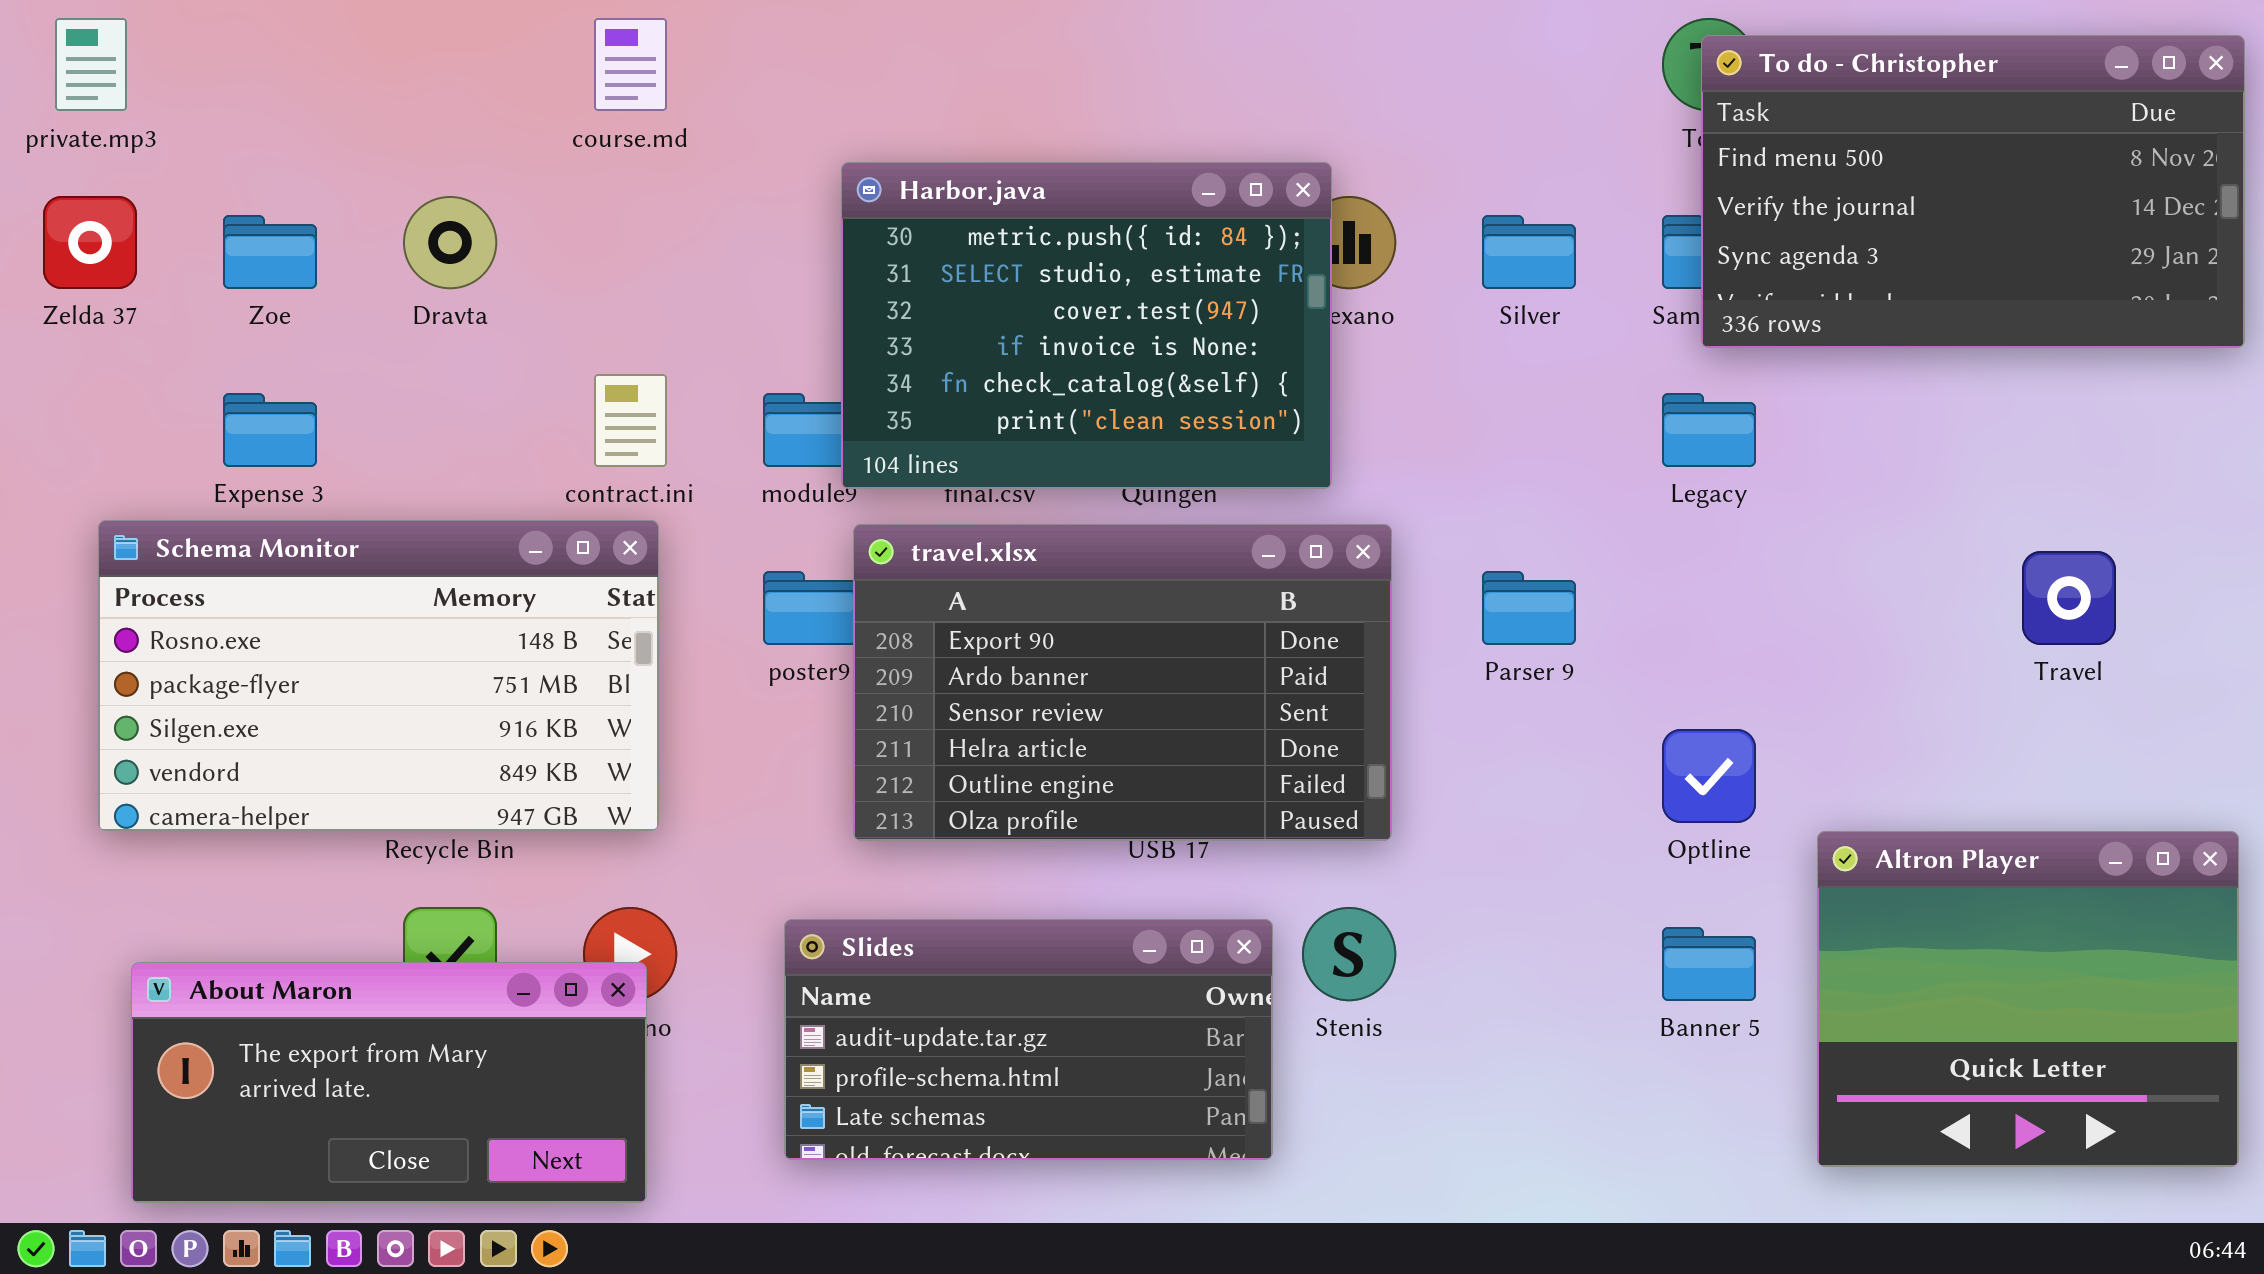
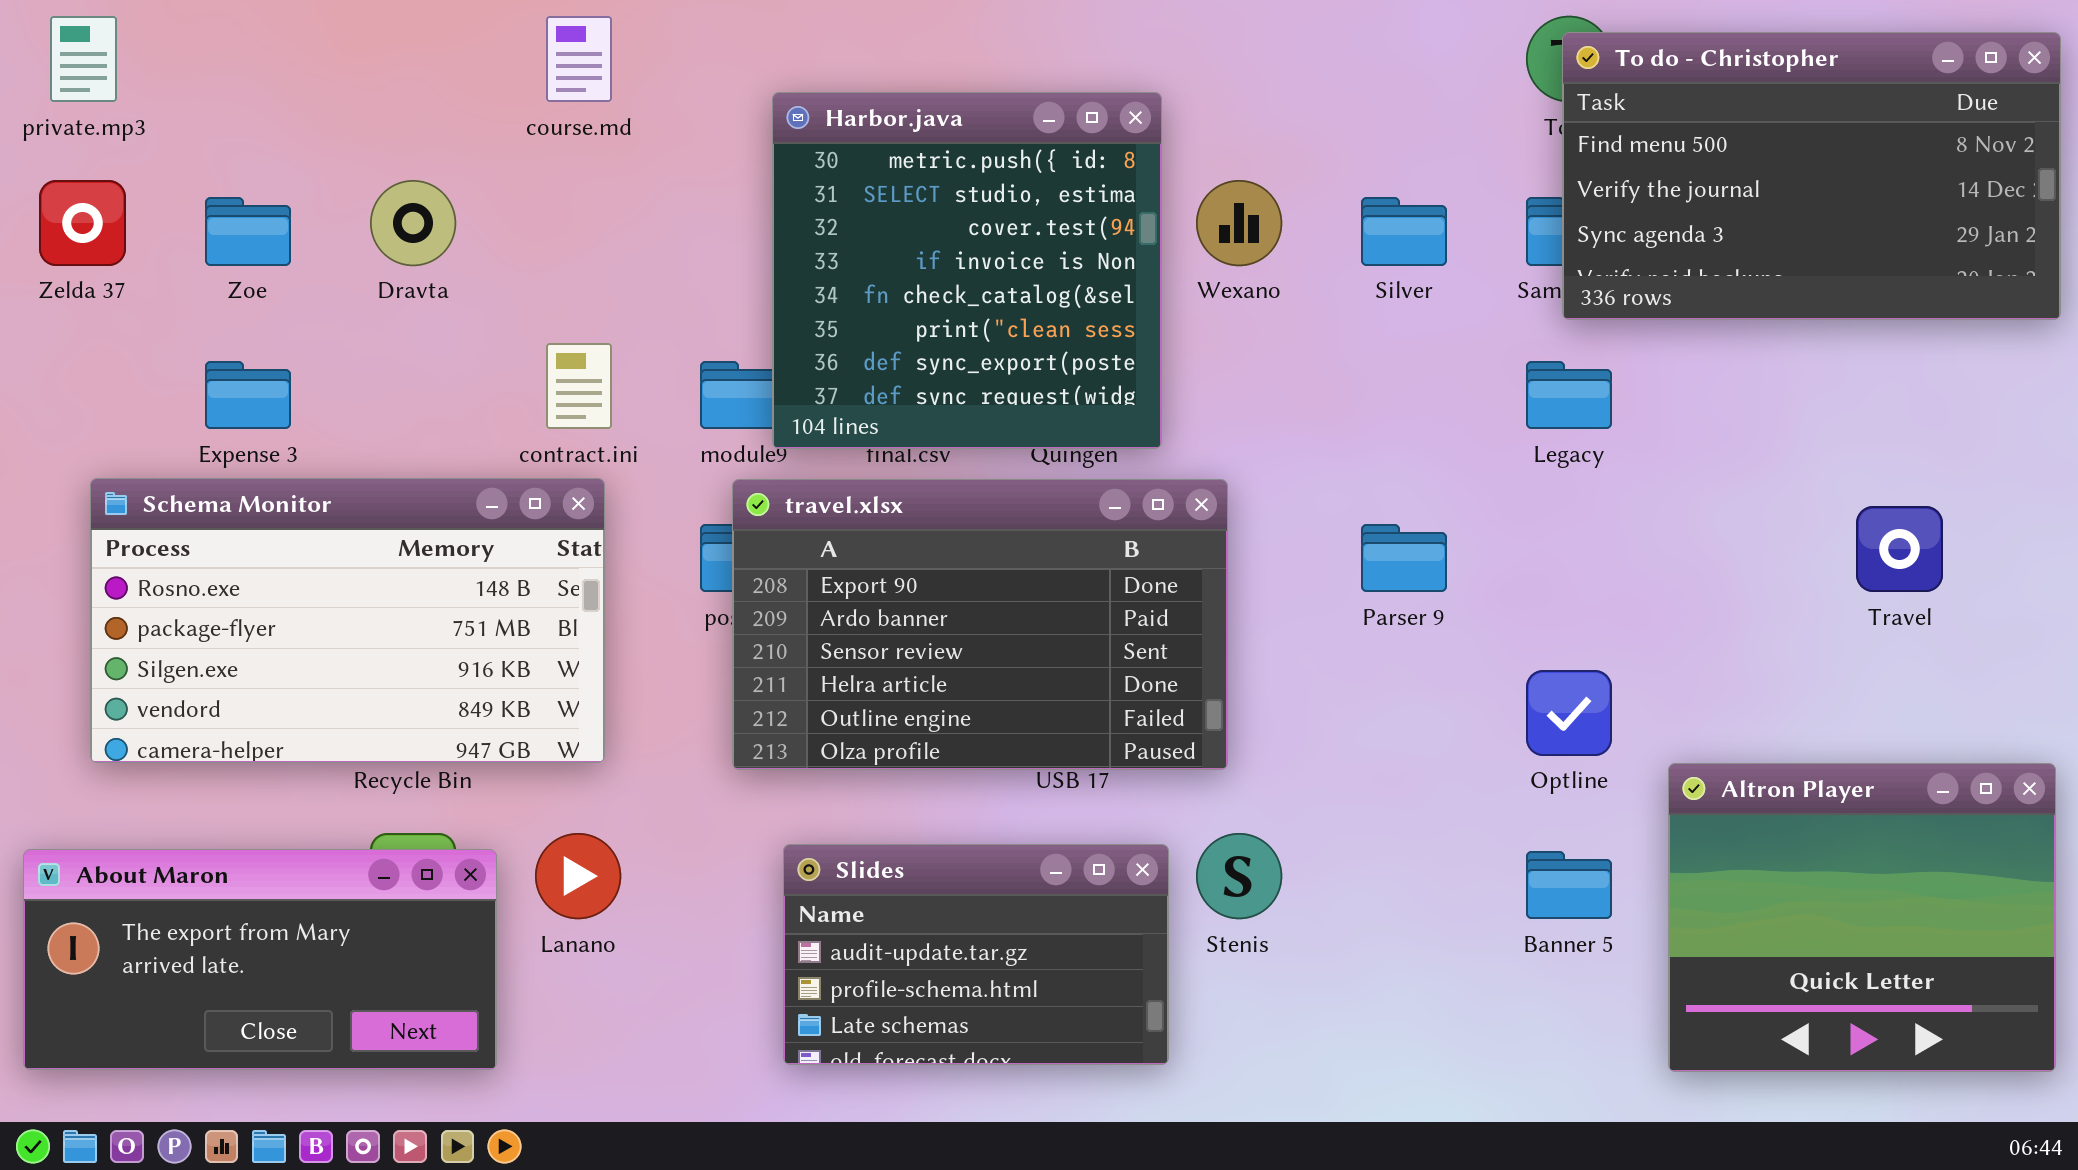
Harbor.java: [841,162,1332,489] -> [772,92,1162,449], resized
travel.xlsx: [853,524,1392,841] -> [732,479,1228,770], moved
Slides: [784,919,1273,1160] -> [783,844,1169,1065], resized
About Maron: [131,962,647,1203] -> [23,849,497,1070], moved

